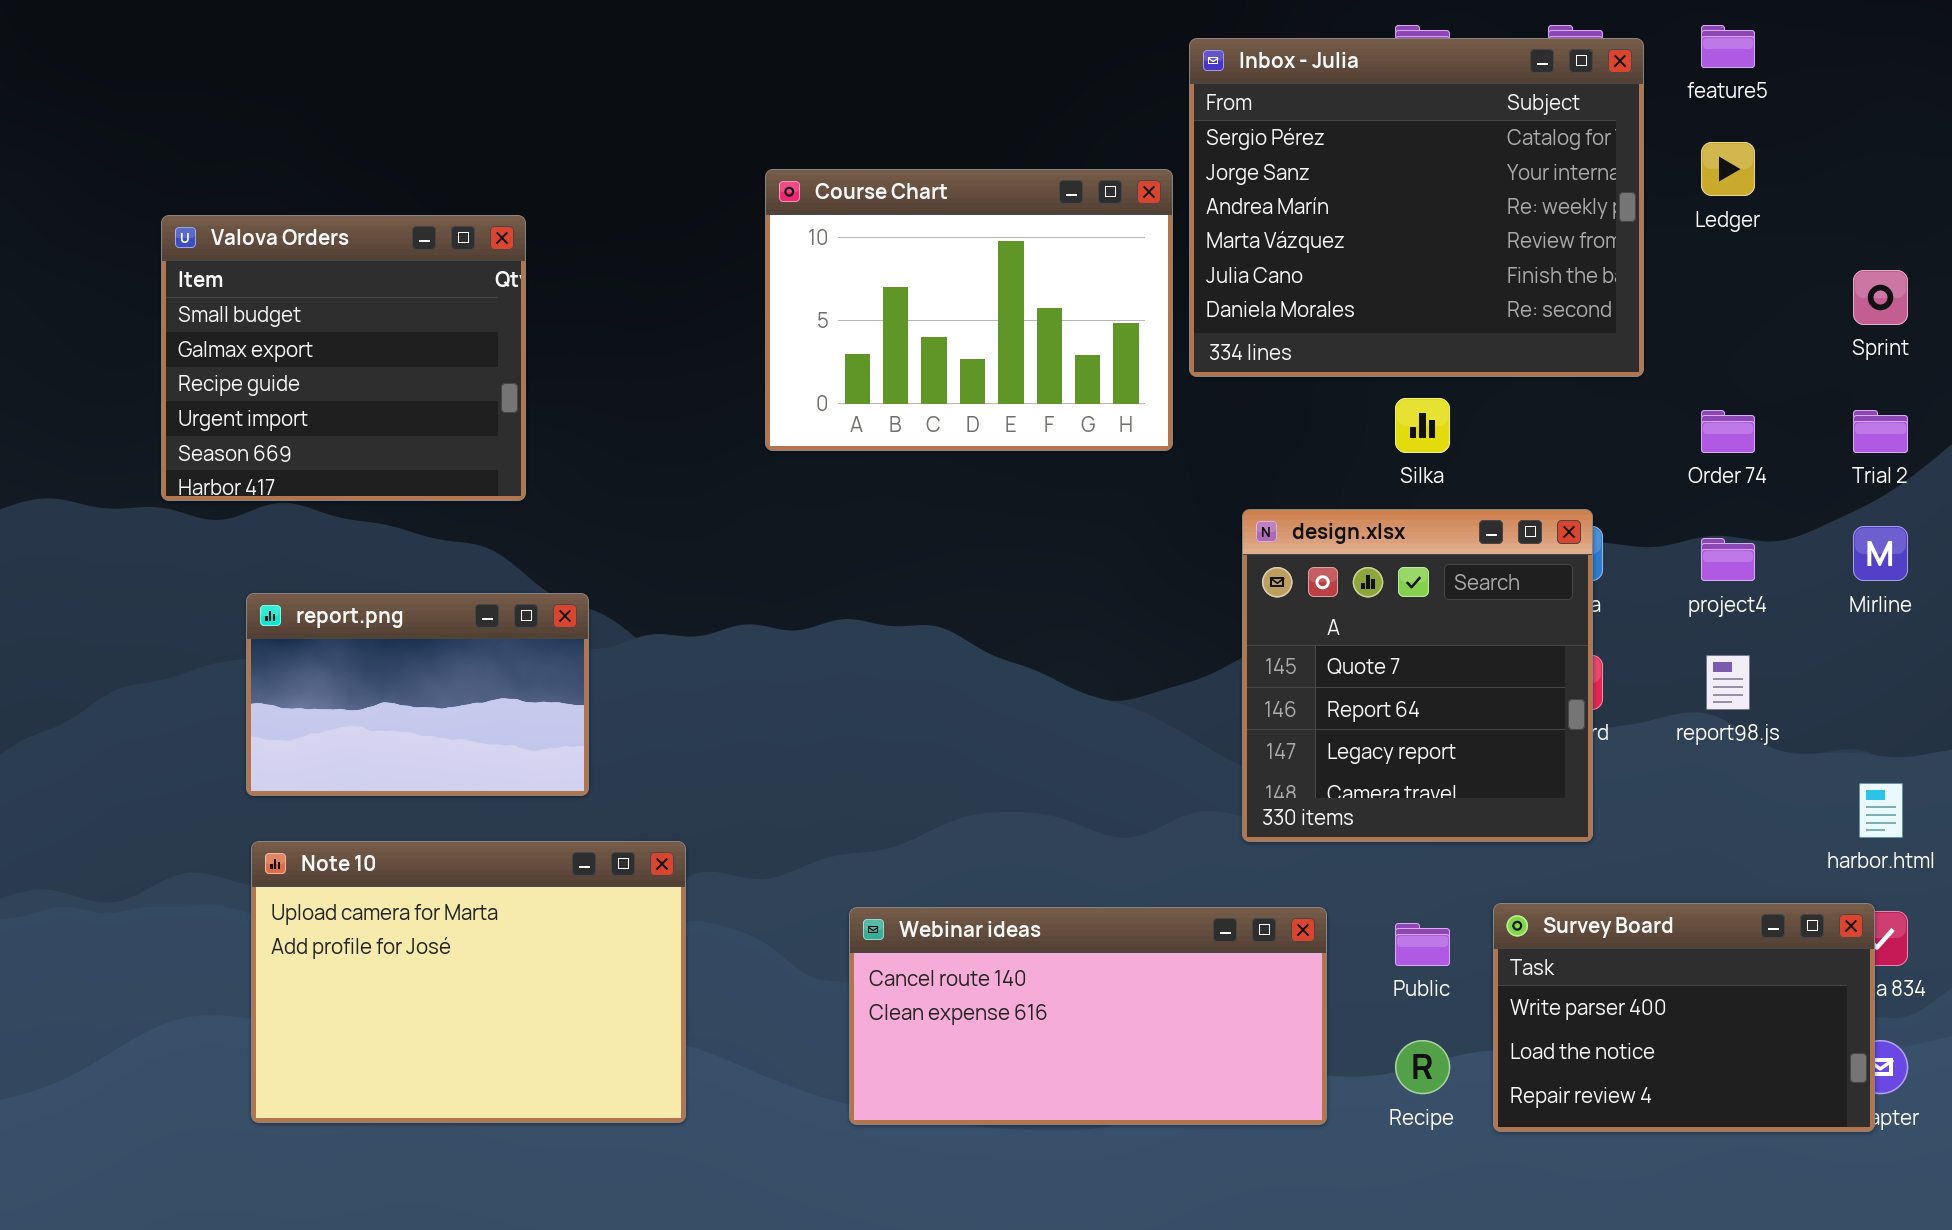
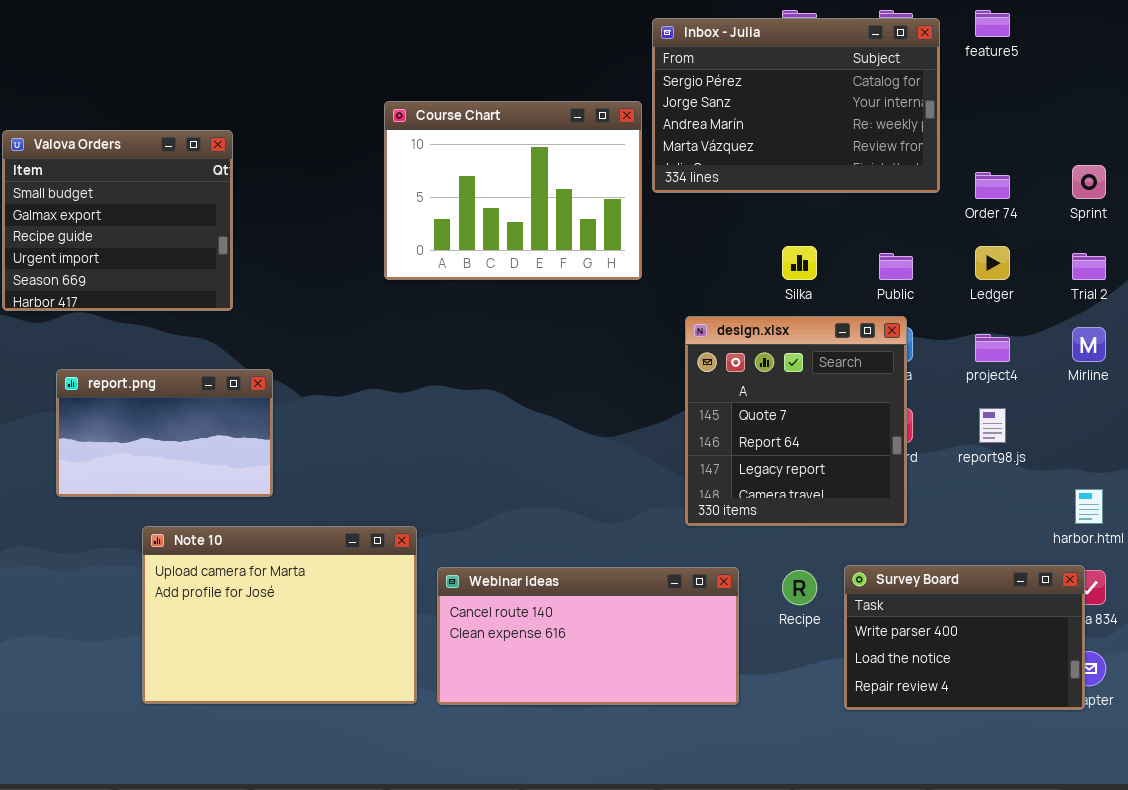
Inbox - Julia: [1189,38,1644,377] -> [652,18,940,193], resized
Ledger: [1701,142,1755,196] -> [975,246,1010,280], moved
Order 74: [1701,410,1755,453] -> [975,172,1010,199], moved
Note 10: [251,841,686,1123] -> [142,526,417,704], moved
Public: [1395,923,1450,966] -> [879,253,913,280], moved
Recipe: [1395,1040,1450,1094] -> [782,570,817,605], moved

